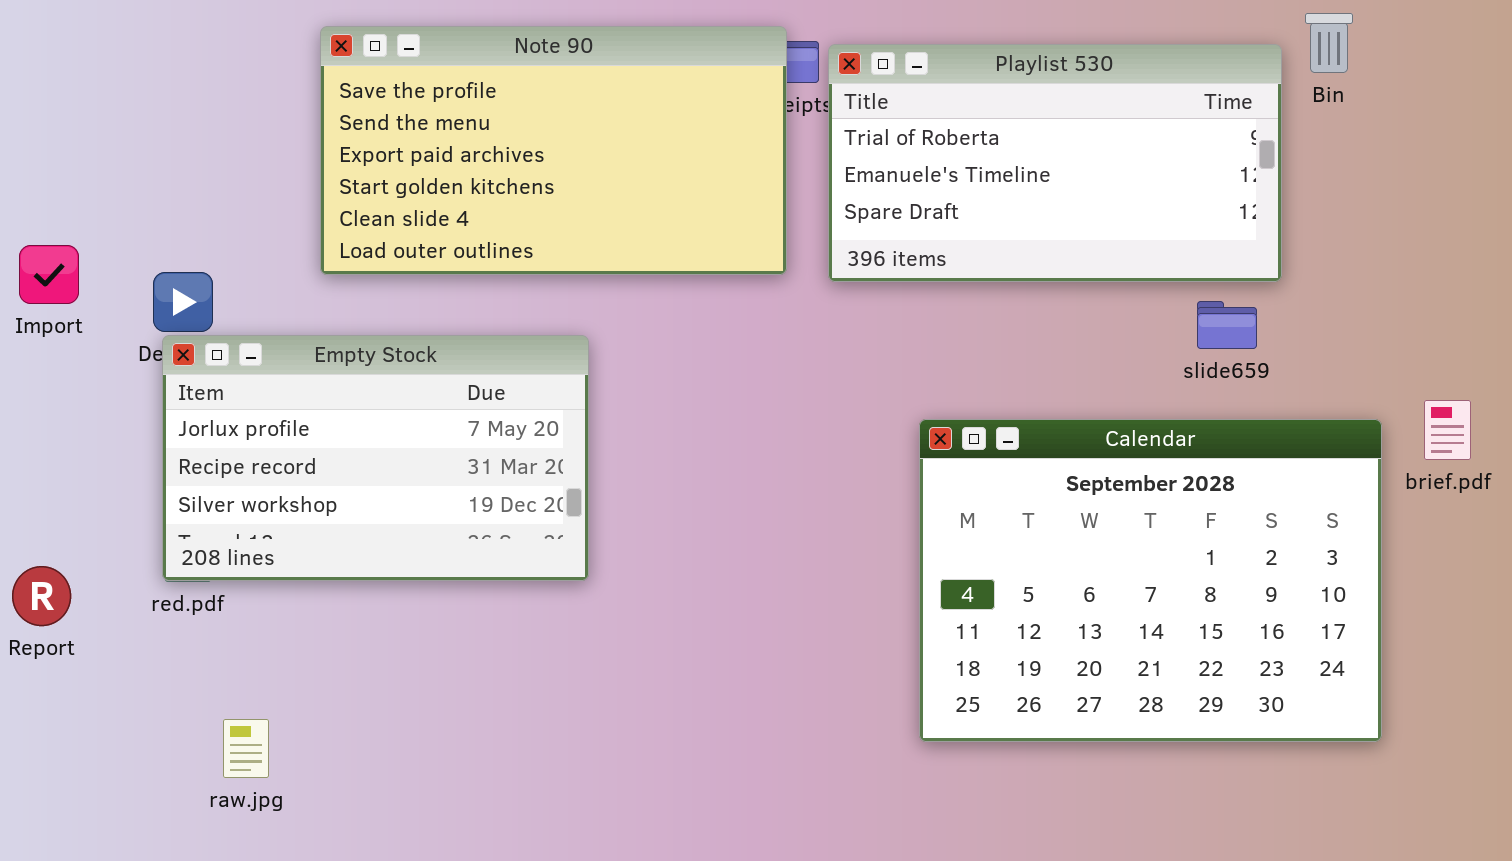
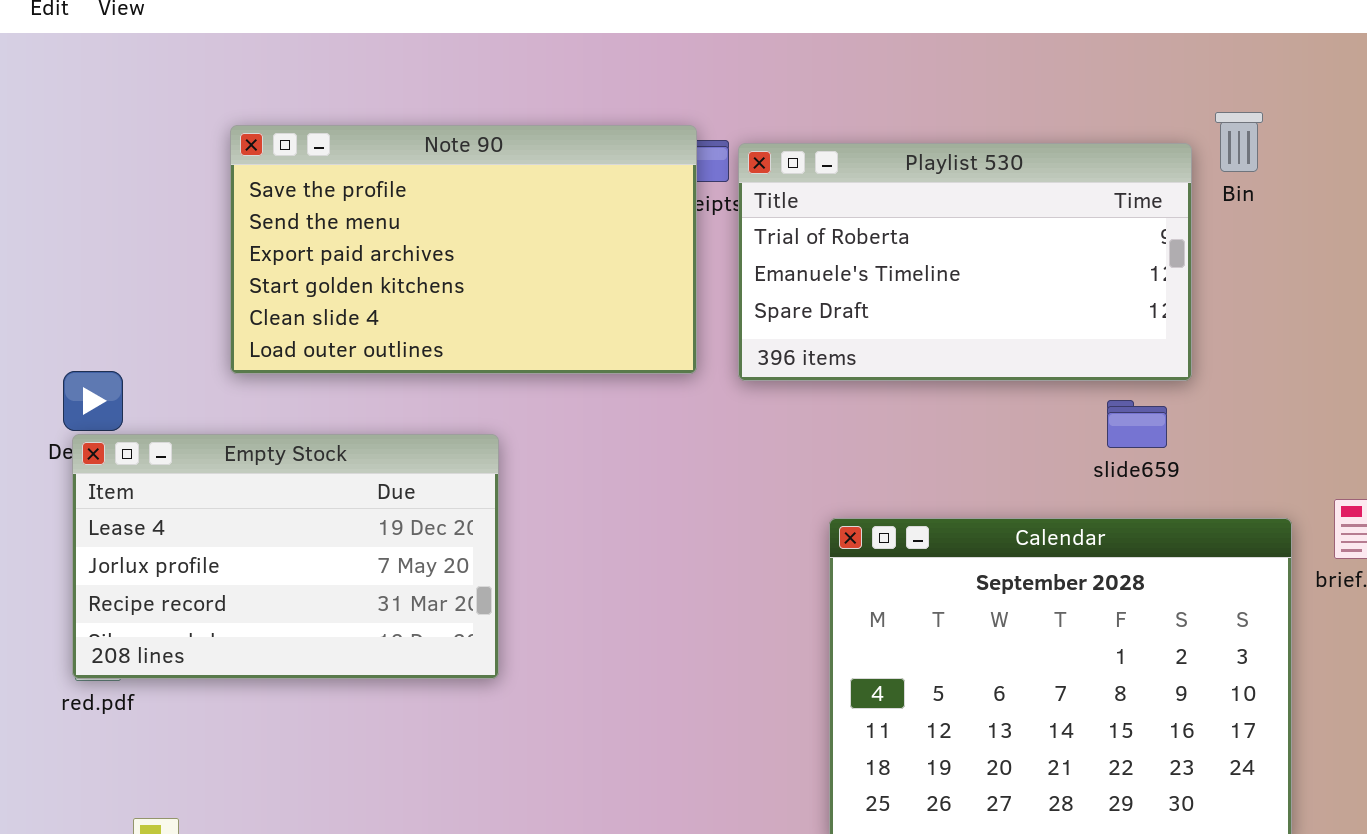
Empty Stock: [162,335,589,581] -> [72,434,499,679], scrolled up 1 row

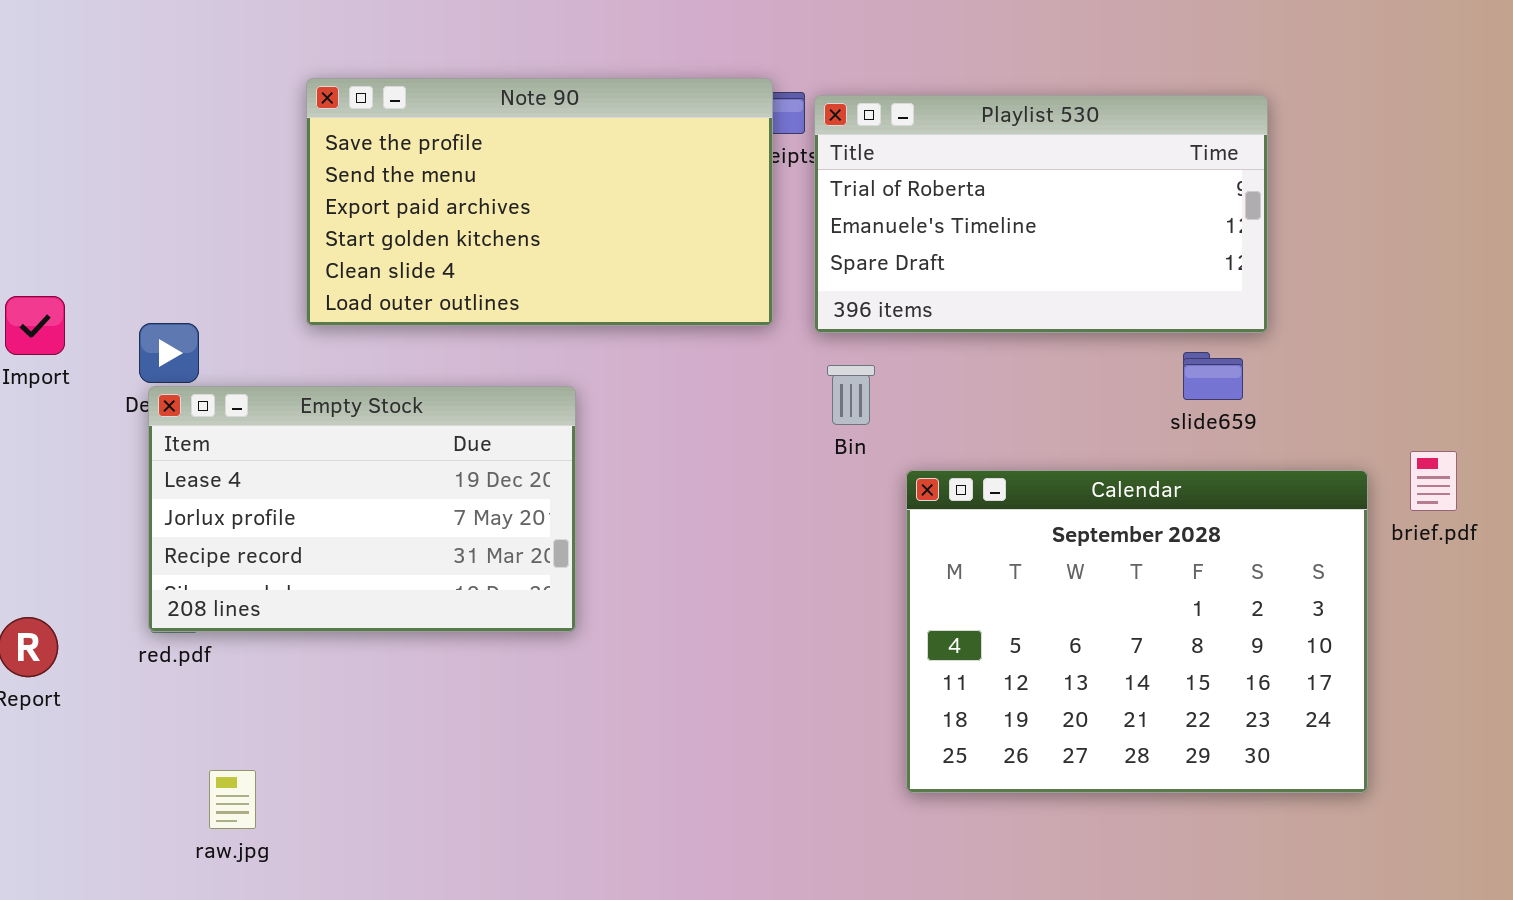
Bin: [1215,112,1263,172] -> [827,365,875,425], moved

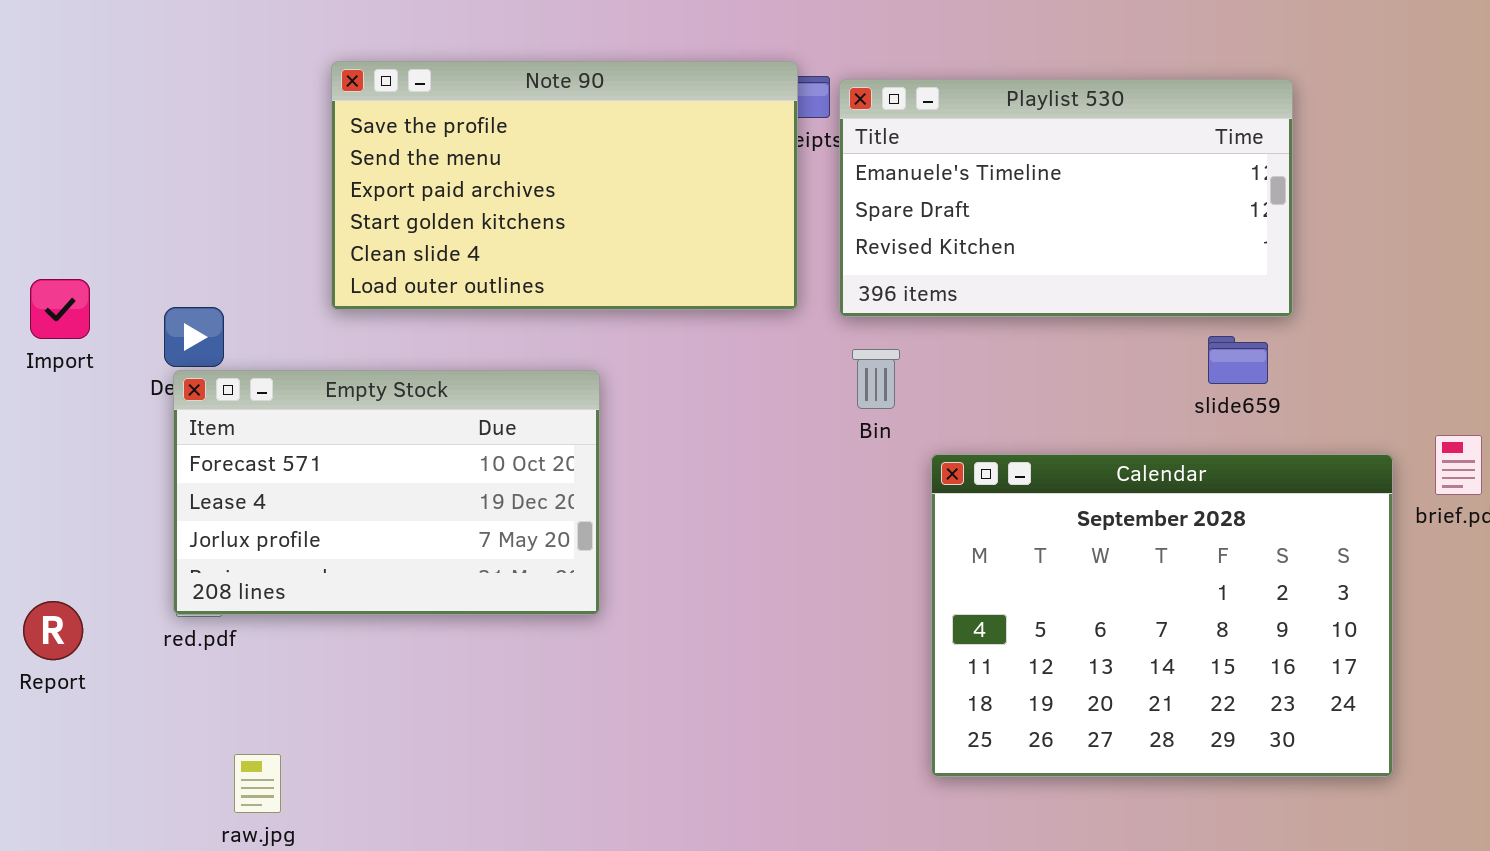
Playlist 530: [814,95,1268,333] -> [839,79,1293,317], scrolled down 1 row
Empty Stock: [148,386,576,632] -> [173,370,600,615], scrolled up 1 row

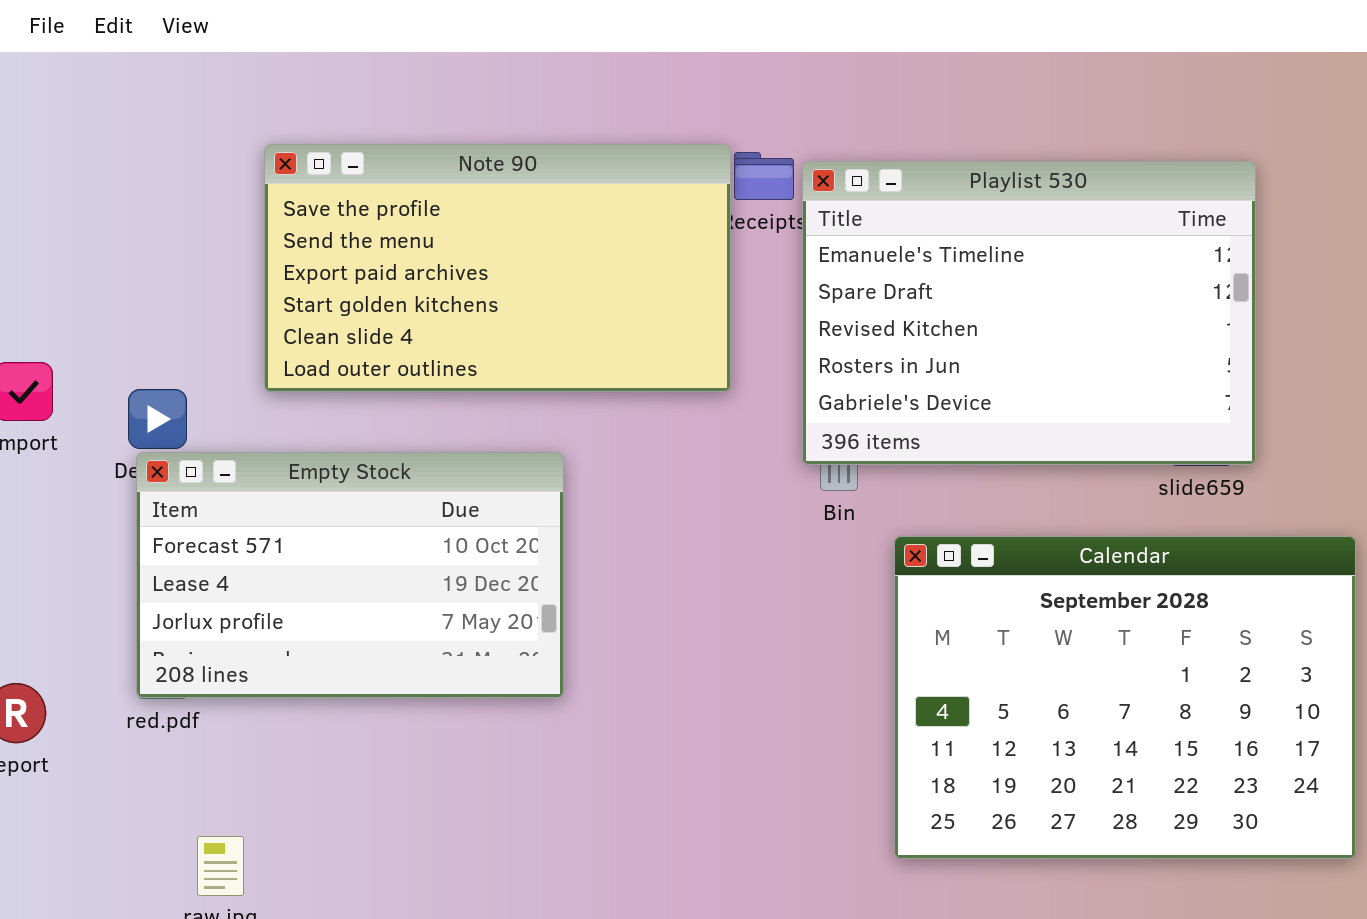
Note 90: [331,61,798,310] -> [264,144,731,392], moved
Playlist 530: [839,79,1293,317] -> [802,161,1256,465], resized

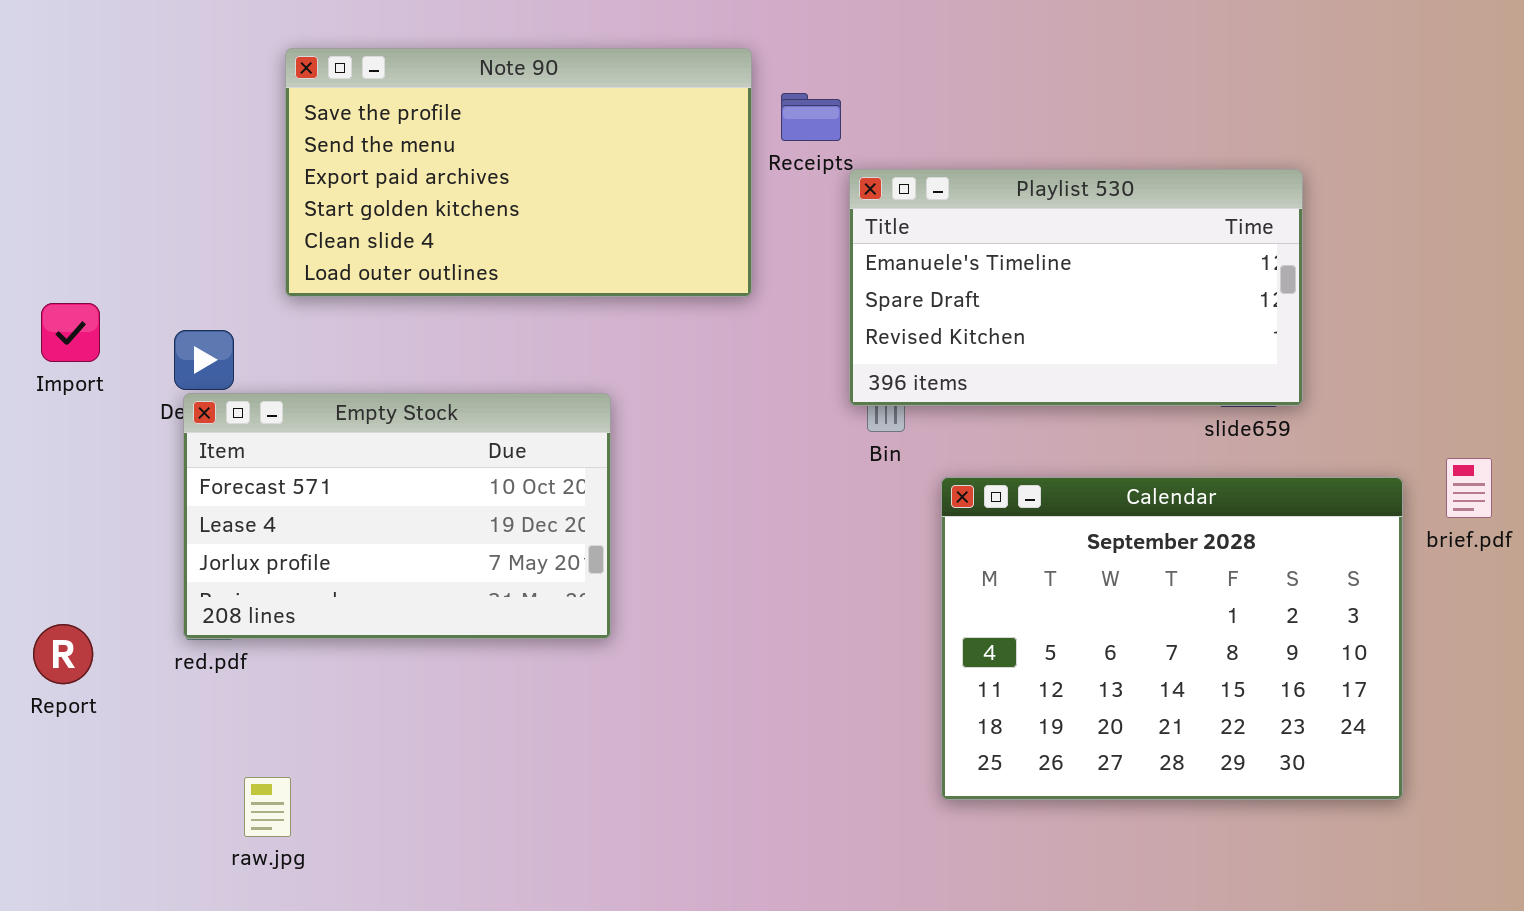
Note 90: [264,144,731,392] -> [285,48,752,297], moved
Playlist 530: [802,161,1256,465] -> [849,169,1303,406], resized

